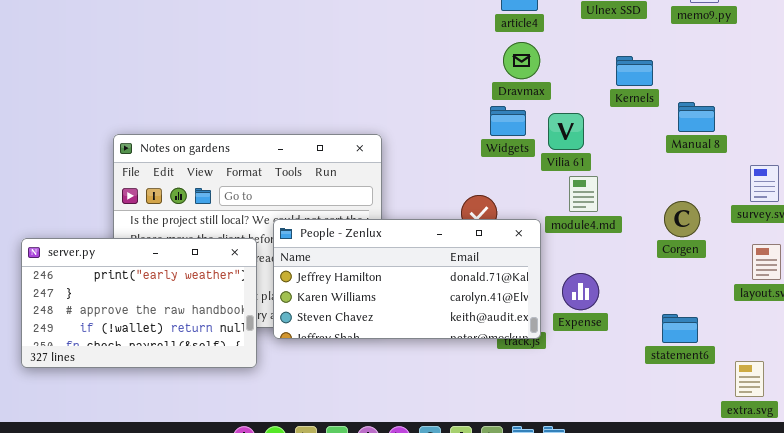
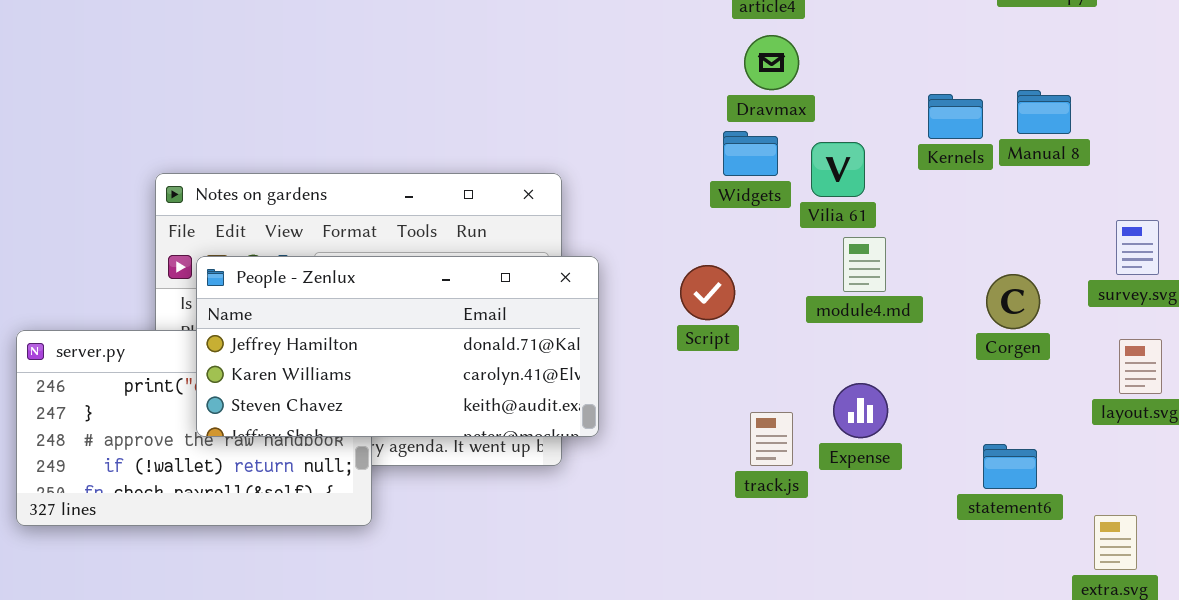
Kernels: [616,56,653,86] -> [928,94,983,139], moved
Manual 8: [678,102,715,132] -> [1017,90,1071,134], moved
People - Zenlux: [273,219,541,339] -> [196,256,599,437], moved

